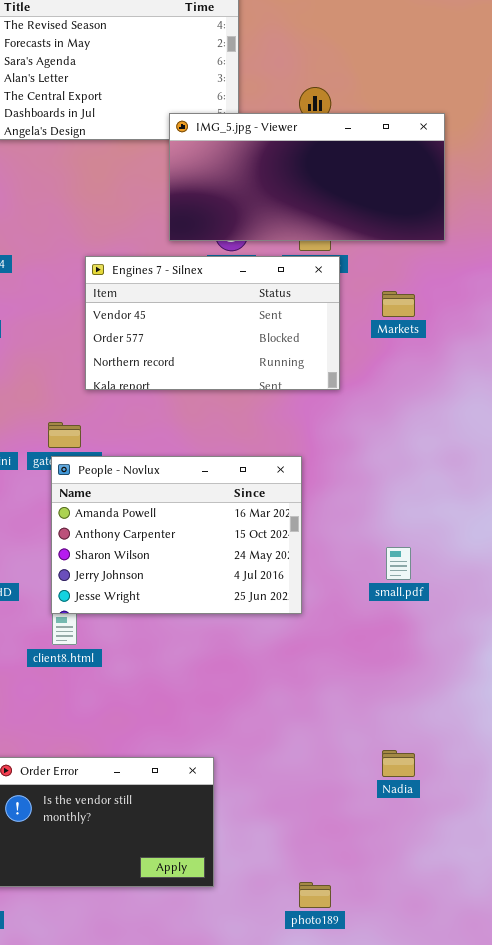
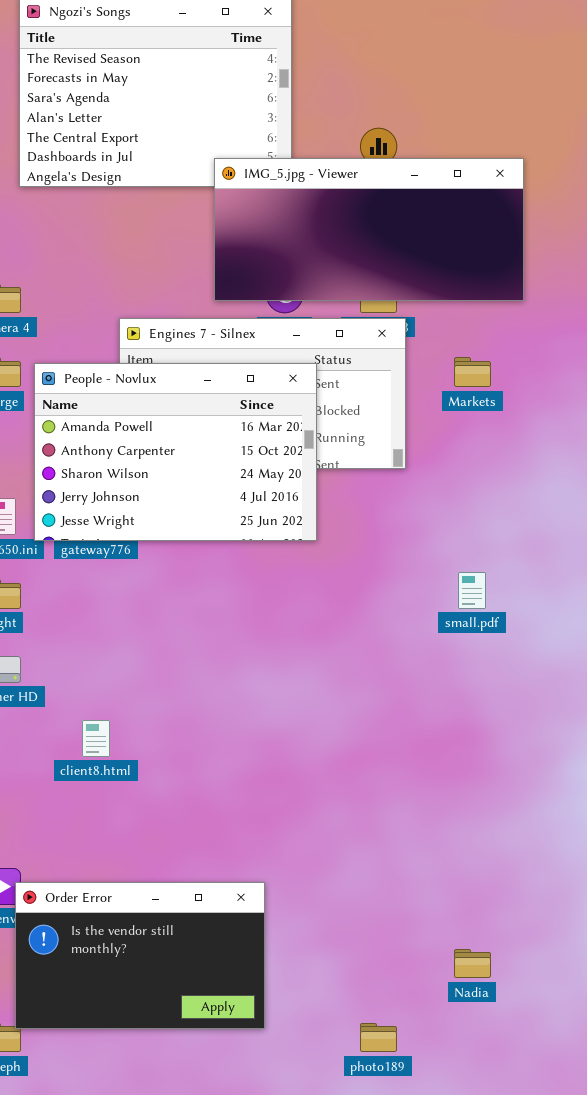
People - Novlux: [51,456,302,614] -> [34,363,317,541], moved
small.pdf: [386,547,411,580] -> [458,572,486,609], moved
Nadia: [382,750,415,777] -> [454,949,491,978], moved

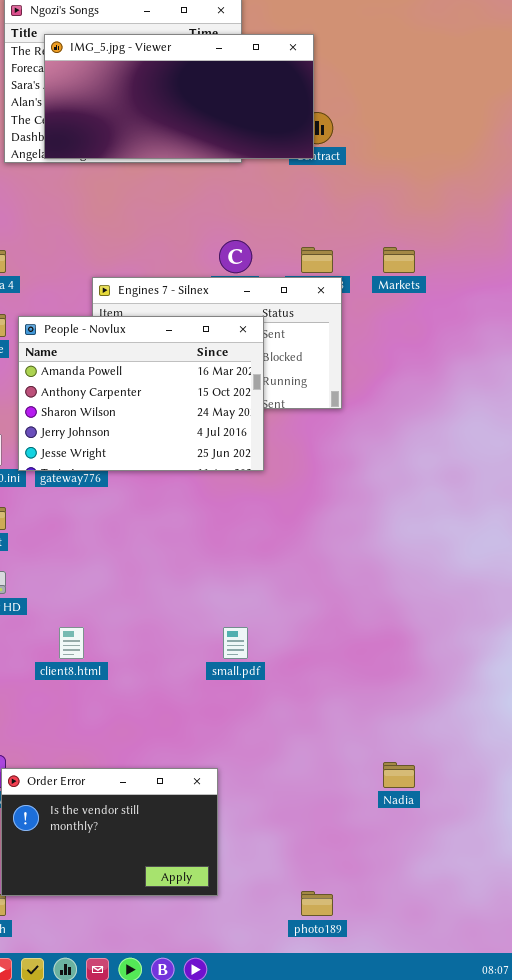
IMG_5.jpg - Viewer: [214,158,524,301] -> [44,34,314,159], moved
Markets: [454,357,491,387] -> [383,247,415,273], moved
small.pdf: [458,572,486,609] -> [223,627,248,659], moved
Nadia: [454,949,491,978] -> [383,762,415,788], moved

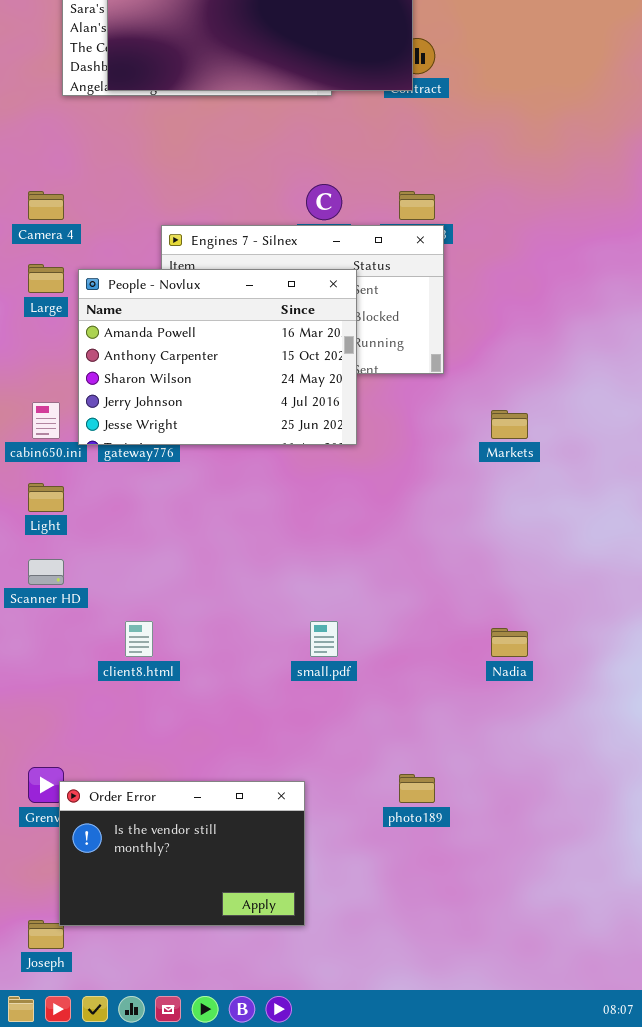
Markets: [383,247,415,273] -> [491,410,528,439], moved
Nadia: [383,762,415,788] -> [491,628,528,657], moved
photo189: [301,891,333,916] -> [399,774,435,803], moved

